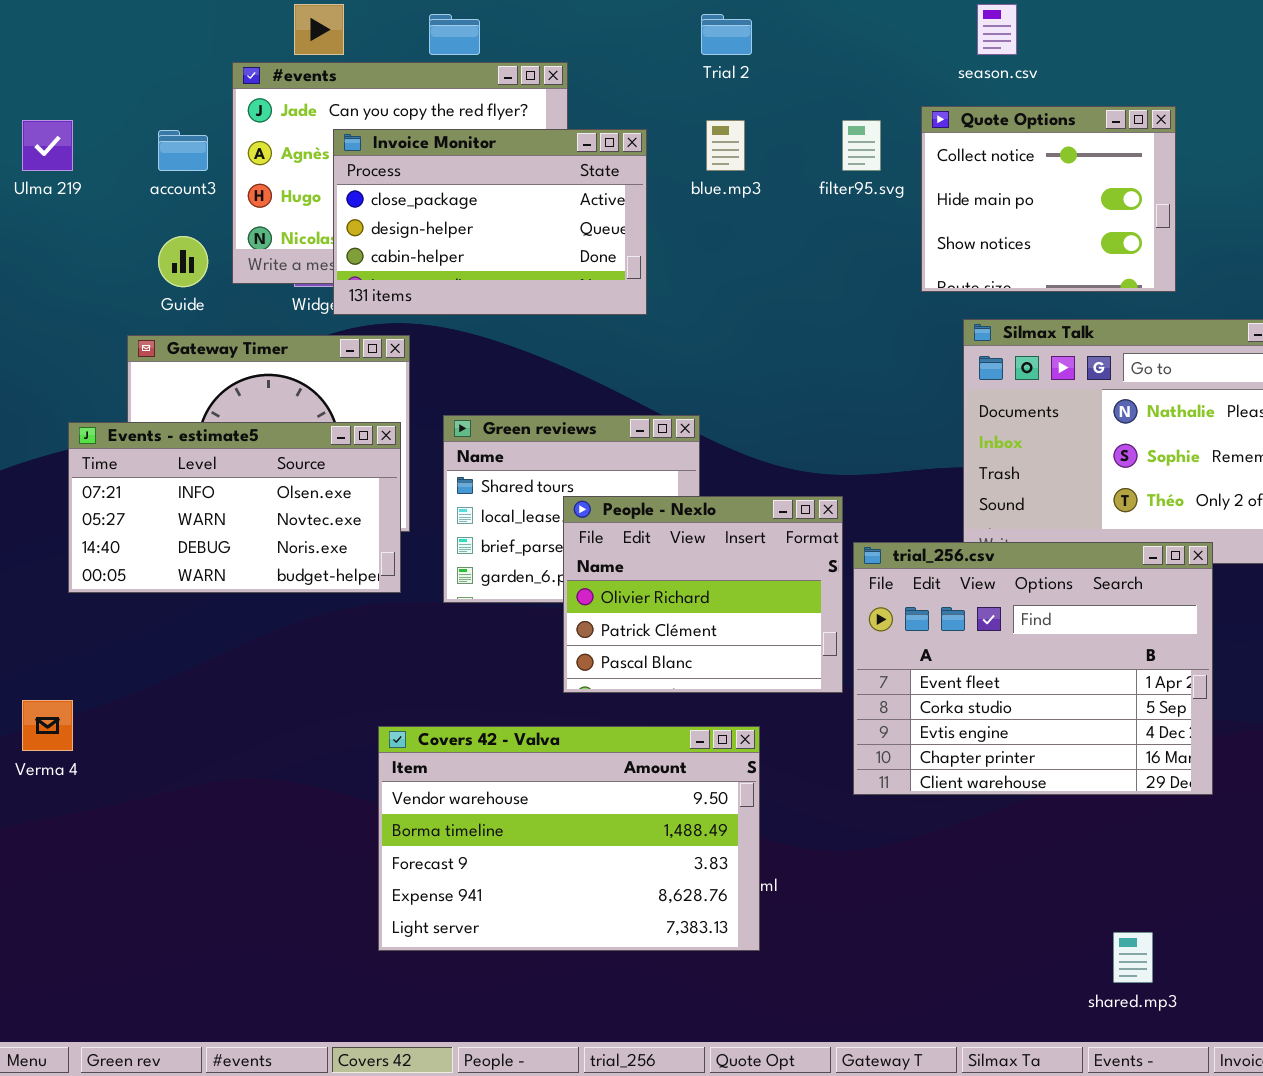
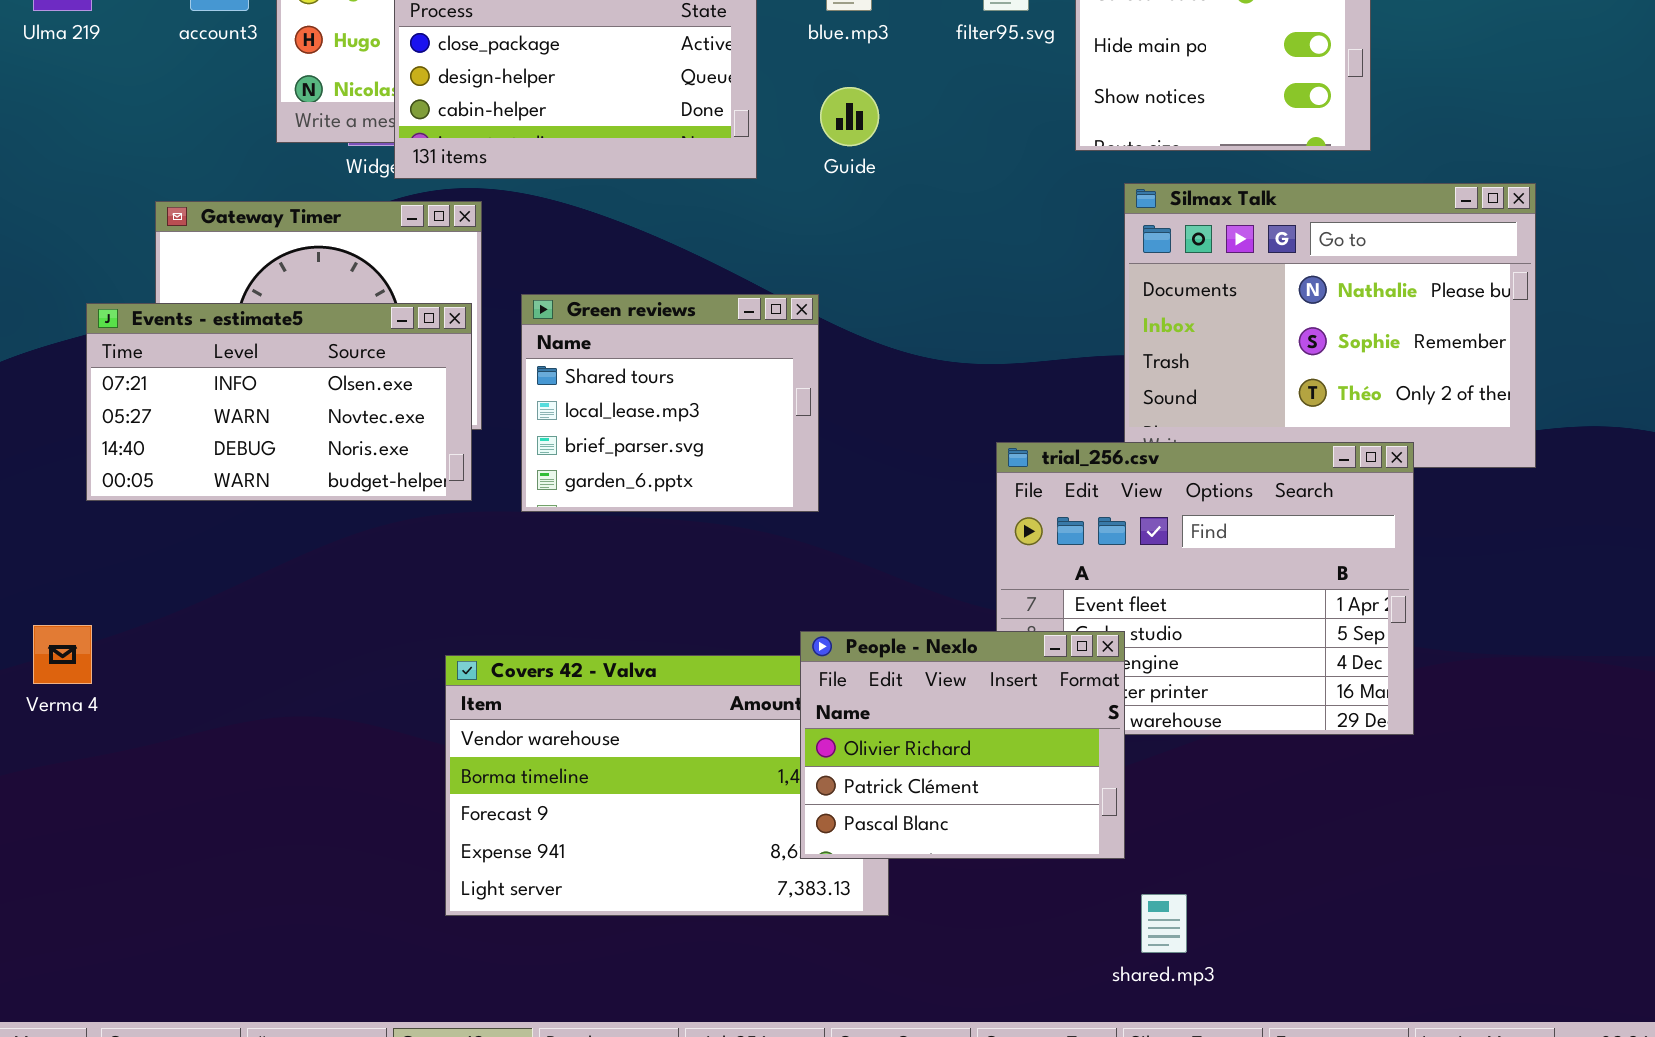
Guide: [158,236,208,287] -> [820,87,879,146], moved
People - Nexlo: [563,496,843,693] -> [800,631,1125,859], moved
shared.mp3: [1113,932,1153,983] -> [1141,894,1187,953], moved

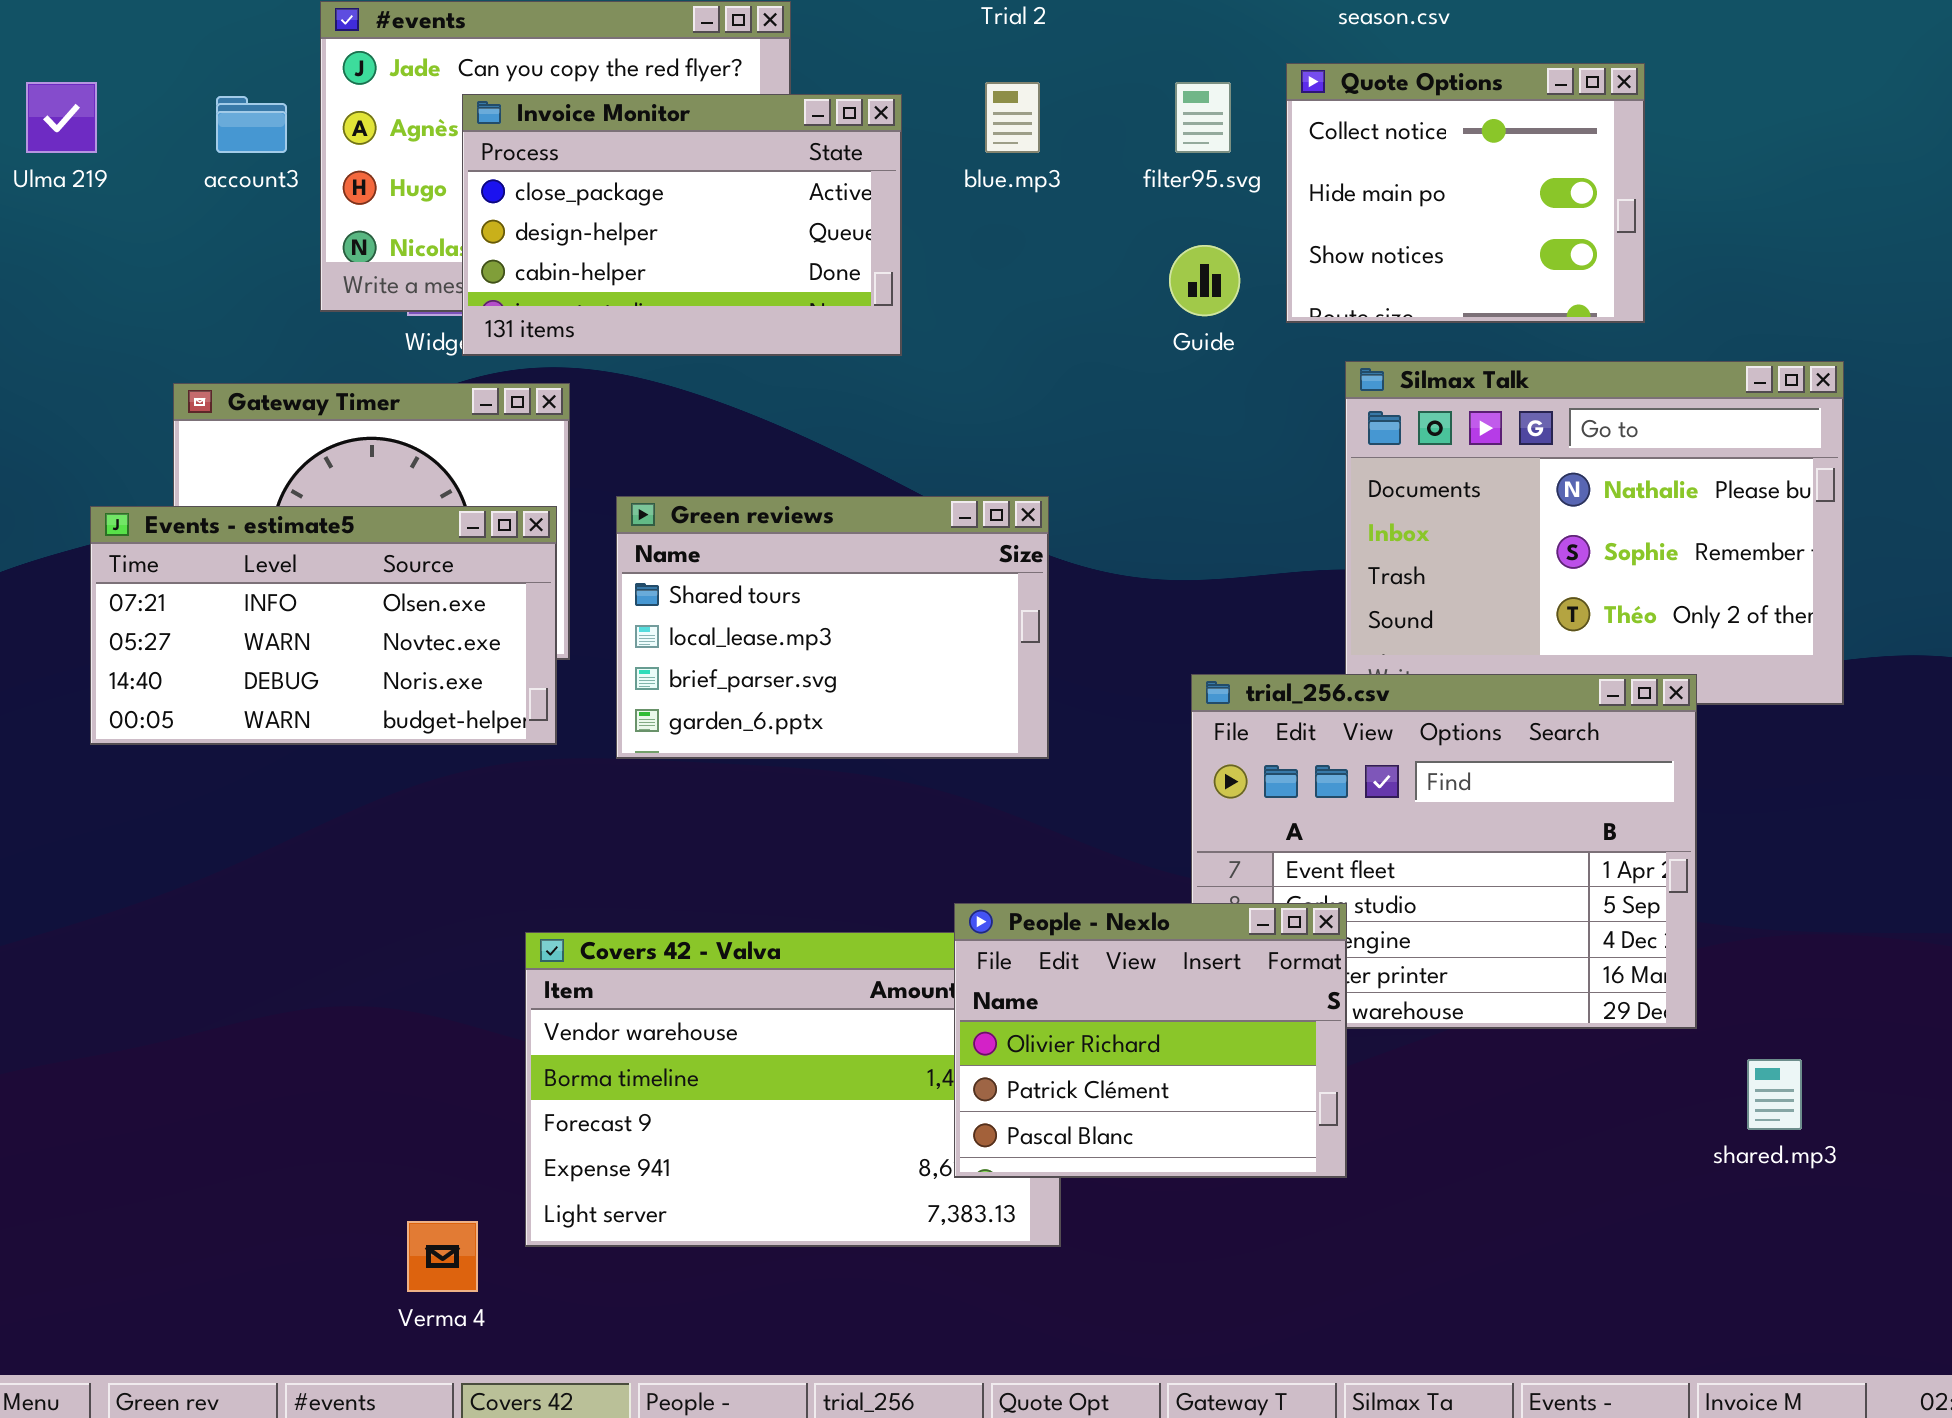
Guide: [820,87,879,146] -> [1169,245,1240,316], moved
Green reviews: [521,294,819,512] -> [616,496,1049,759], resized
Verma 4: [33,625,92,684] -> [407,1221,478,1292], moved
shared.mp3: [1141,894,1187,953] -> [1747,1059,1802,1130], moved

